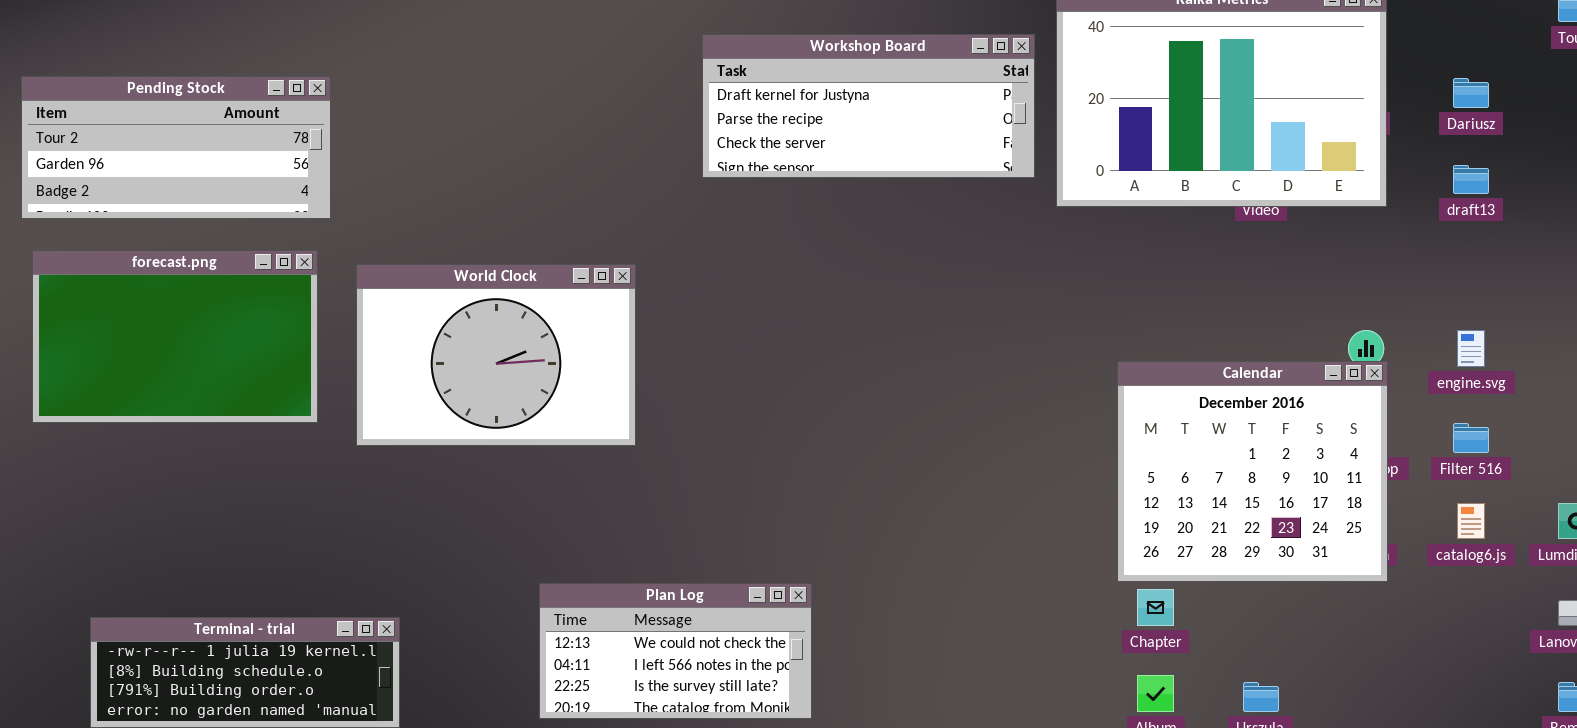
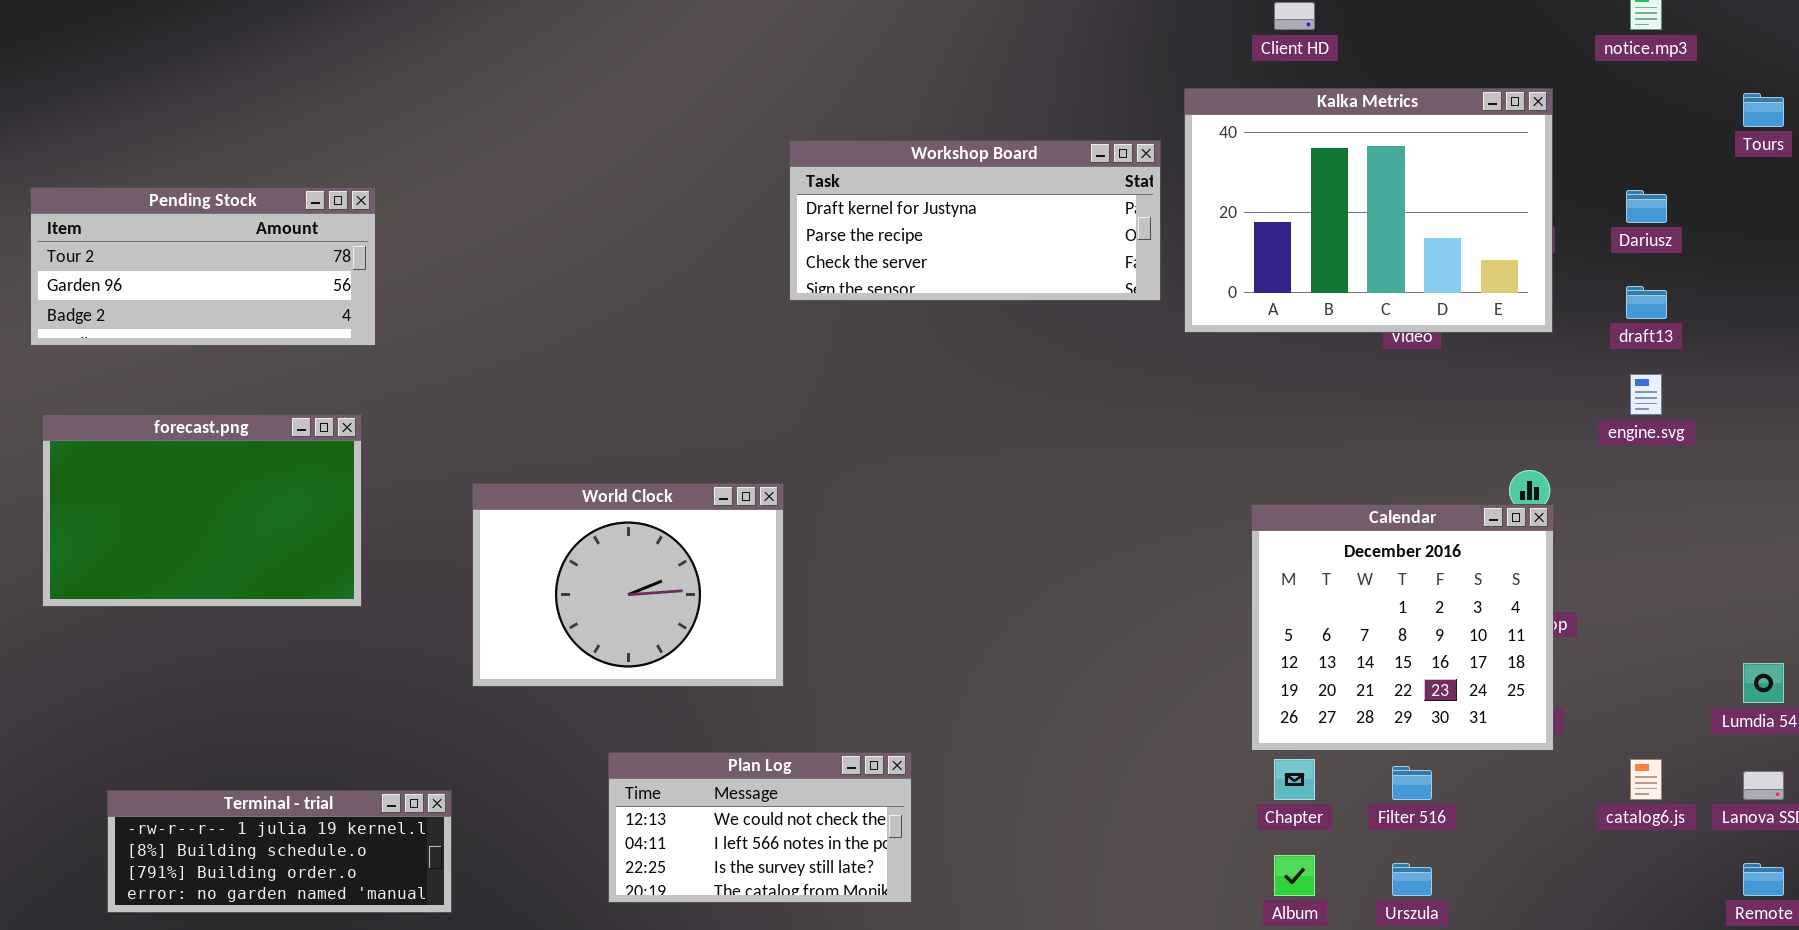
forecast.png: [32,250,318,423] -> [42,414,362,607], moved
World Clock: [356,264,636,446] -> [472,483,784,687], moved
engine.svg: [1457,330,1485,367] -> [1630,374,1662,415], moved
Filter 516: [1453,423,1489,453] -> [1392,766,1432,800], moved
catalog6.js: [1457,503,1485,539] -> [1630,759,1662,800], moved

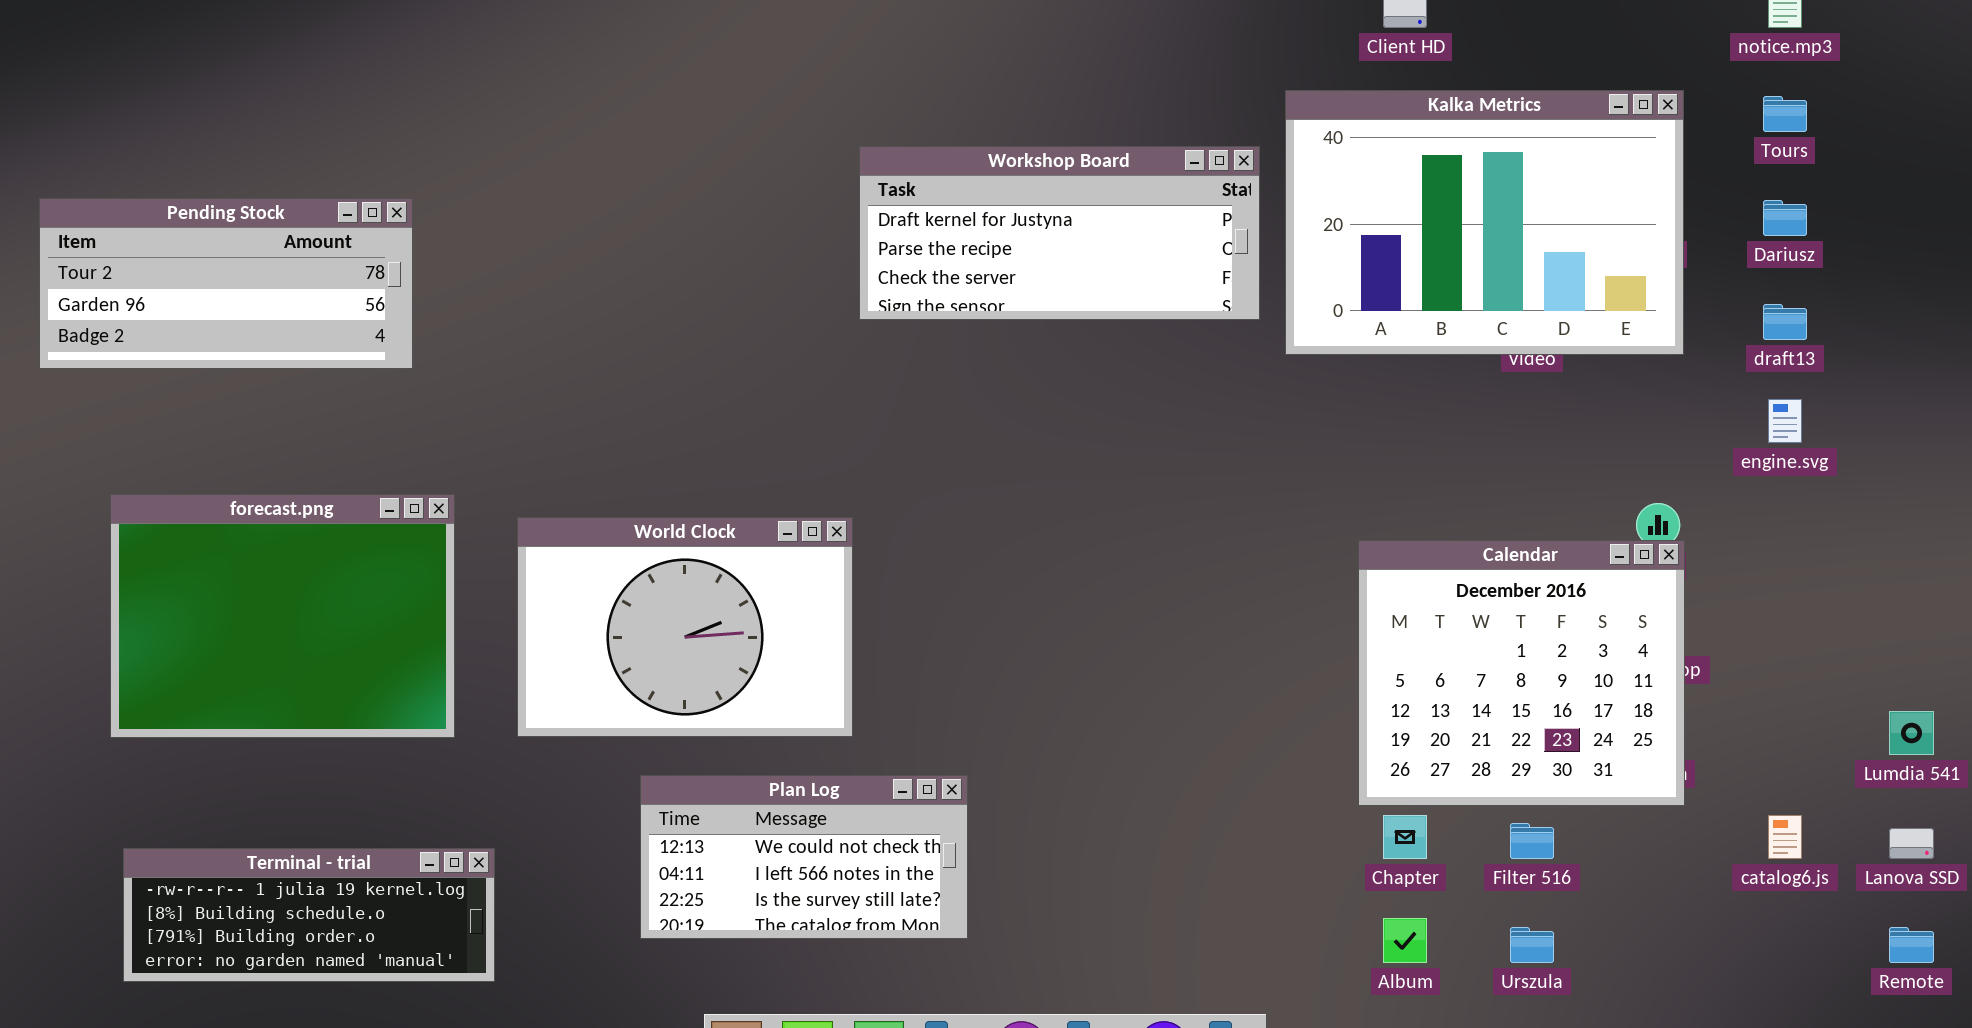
Tours: [1743,93,1784,127] -> [1763,96,1807,132], moved
forecast.png: [42,414,362,607] -> [110,494,455,738], moved, resized
Plan Log: [608,752,912,903] -> [640,775,968,939], moved

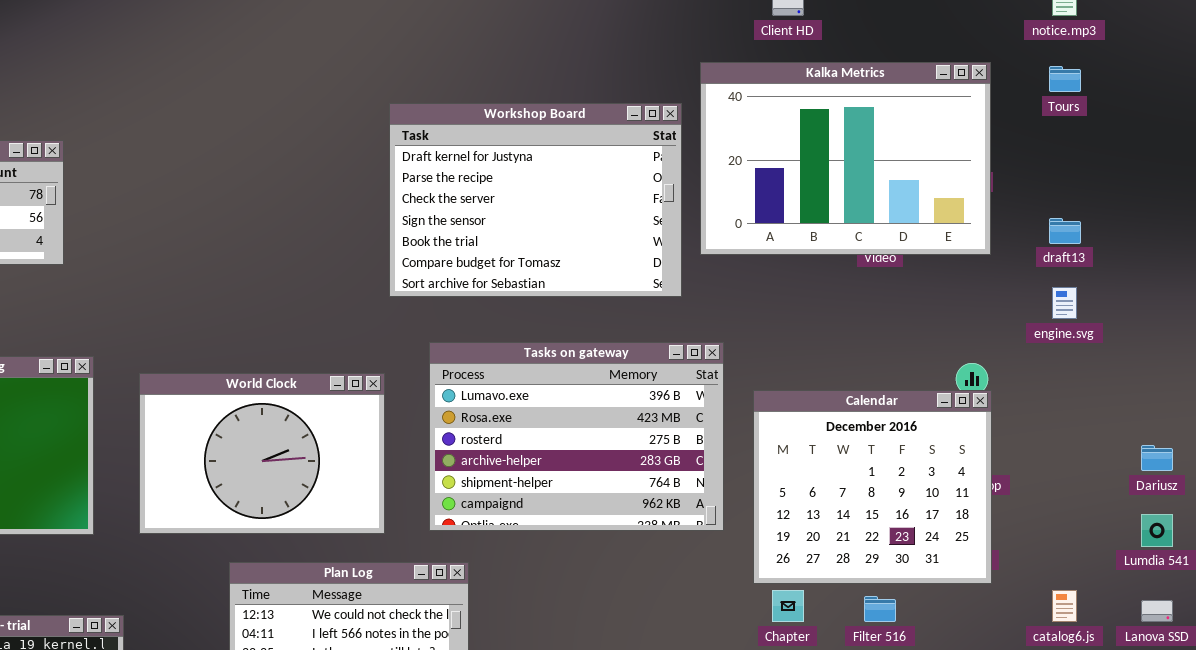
Workshop Board: [859,146,1260,320] -> [389,103,682,297], resized
Dariusz: [1763,200,1807,236] -> [1141,445,1173,471], moved
Tasks on gateway: none -> [429,342,724,531], opened

